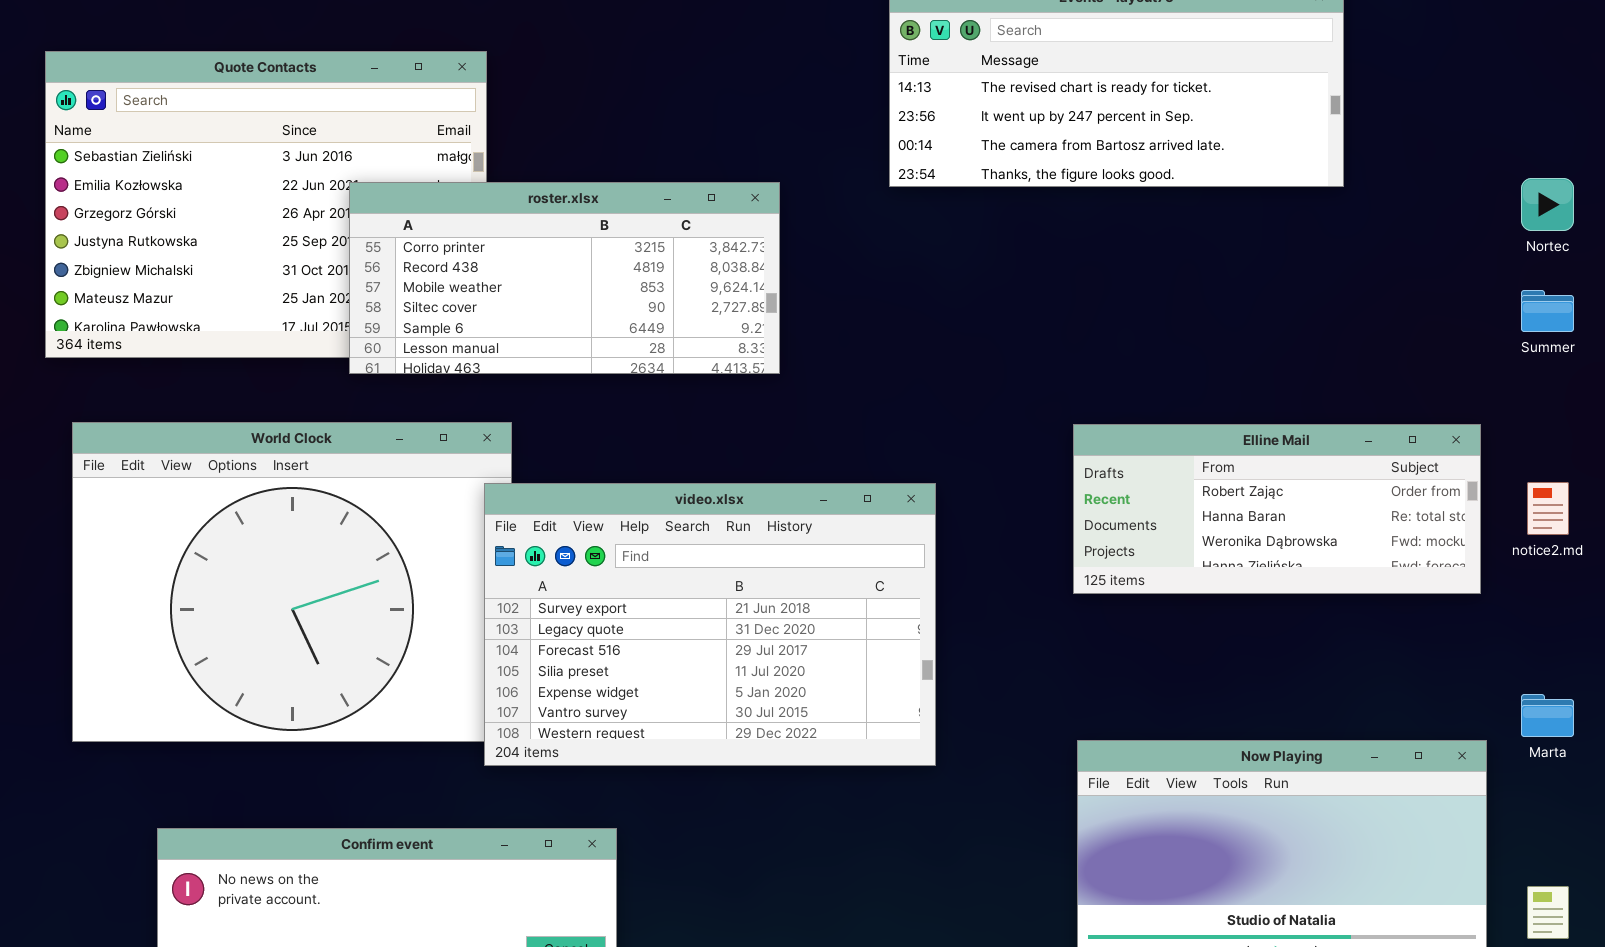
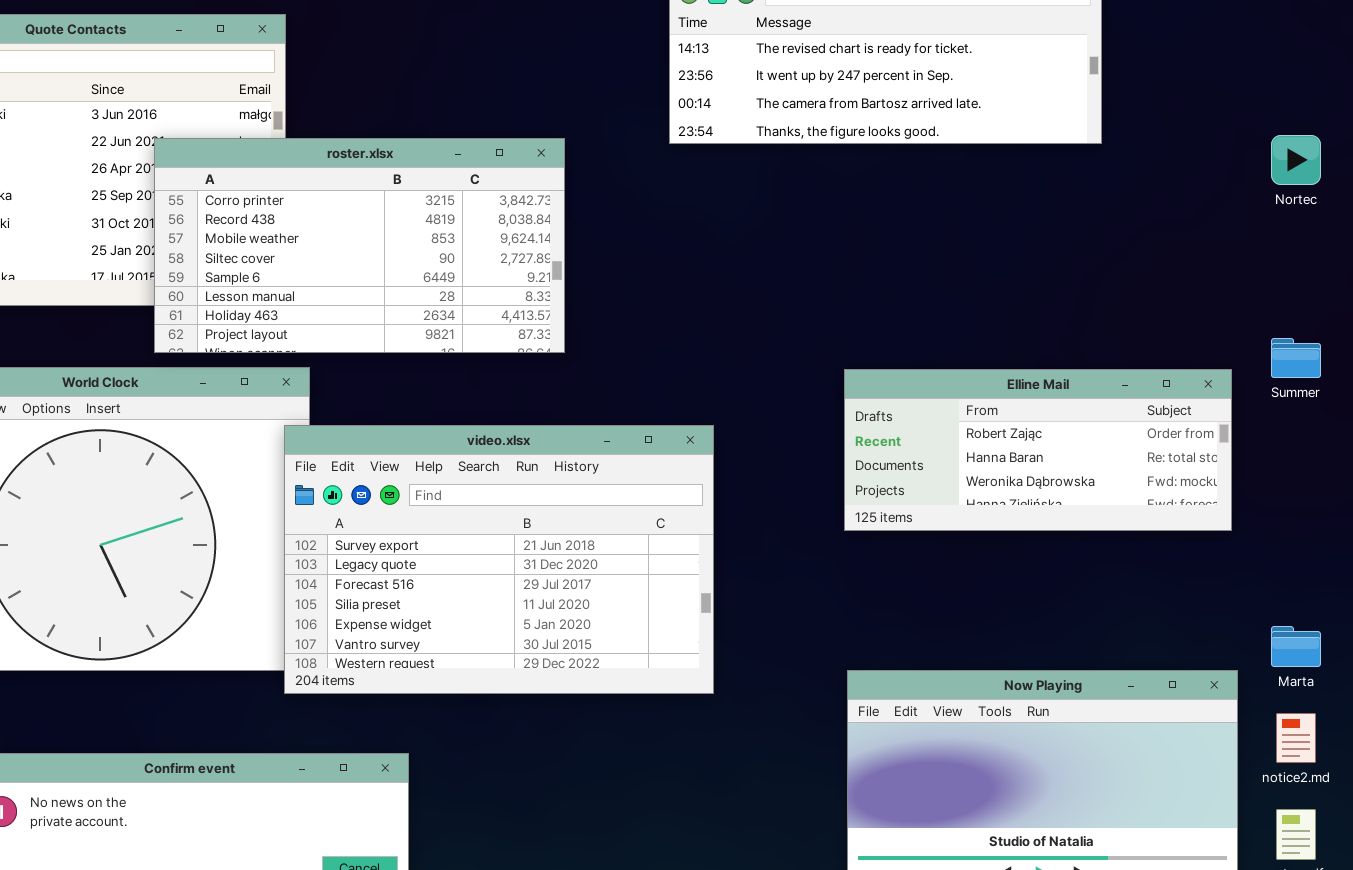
roster.xlsx: [349,182,780,374] -> [154,138,565,353], resized
Summer: [1521,290,1574,332] -> [1271,338,1321,378], moved
notice2.md: [1527,482,1569,535] -> [1276,713,1316,763], moved

